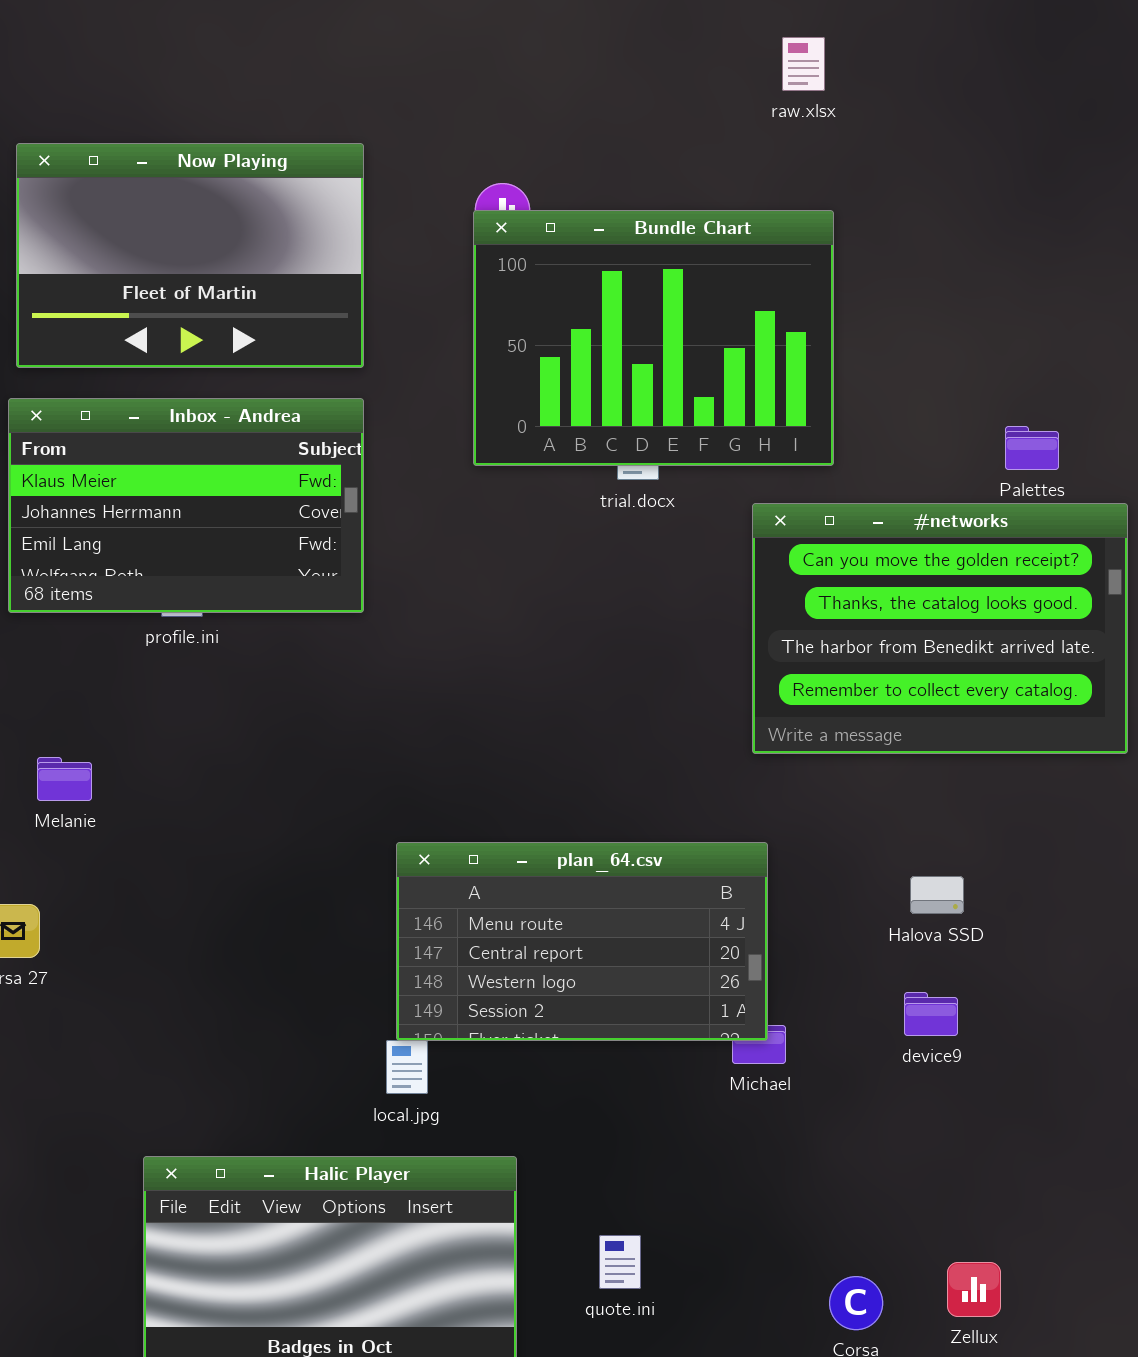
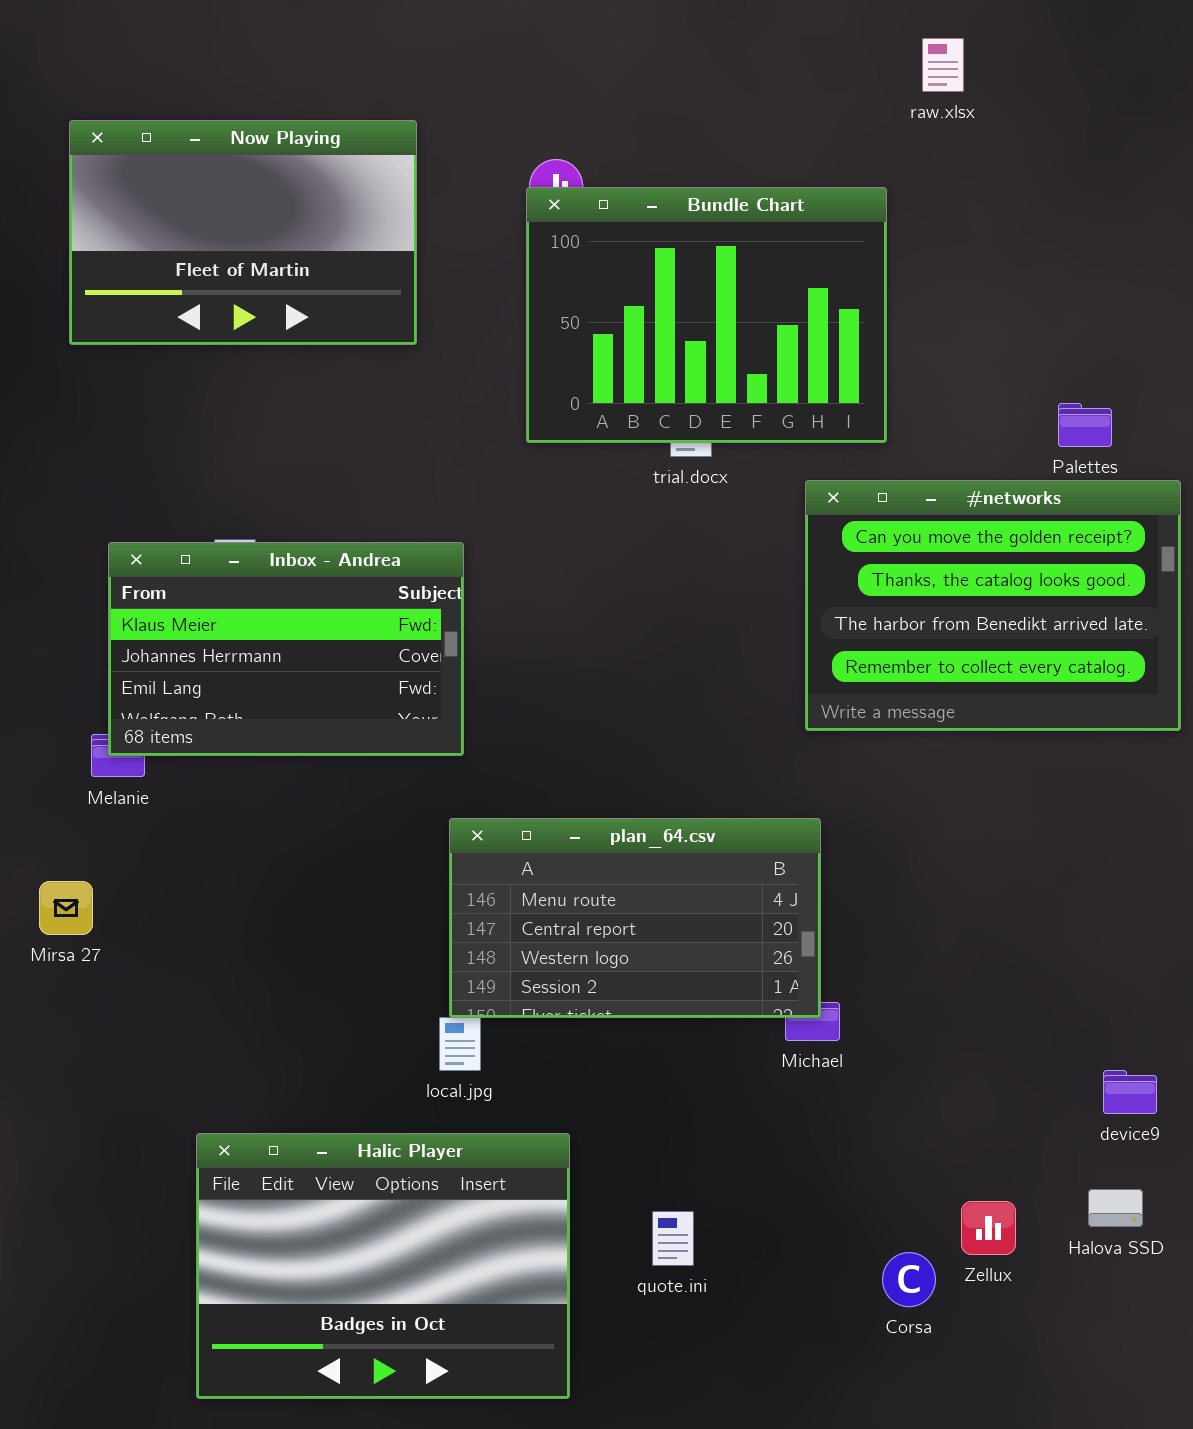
raw.xlsx: [782,37,825,91] -> [922,38,964,92], moved
Inbox - Andrea: [8,398,364,613] -> [108,542,464,756], moved
Halova SSD: [910,876,964,914] -> [1088,1189,1143,1227], moved
device9: [904,992,958,1036] -> [1103,1070,1157,1114], moved
Zellux: [947,1262,1001,1317] -> [961,1201,1016,1255], moved

